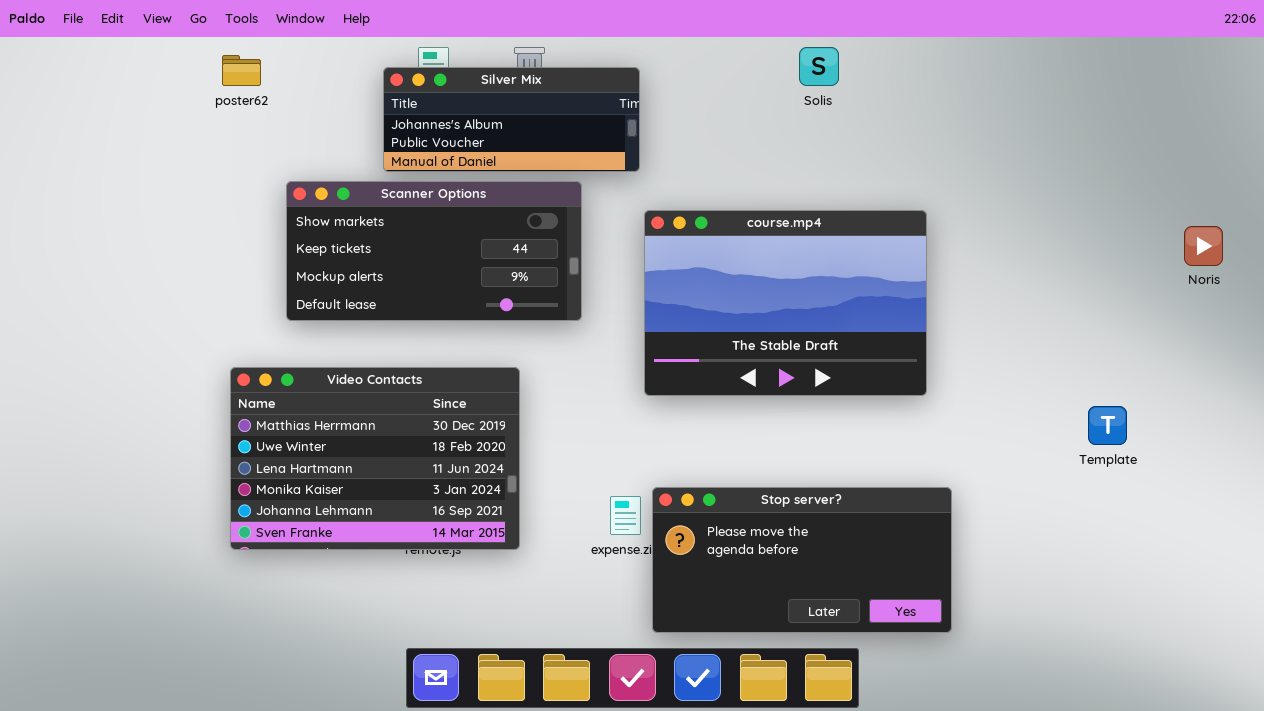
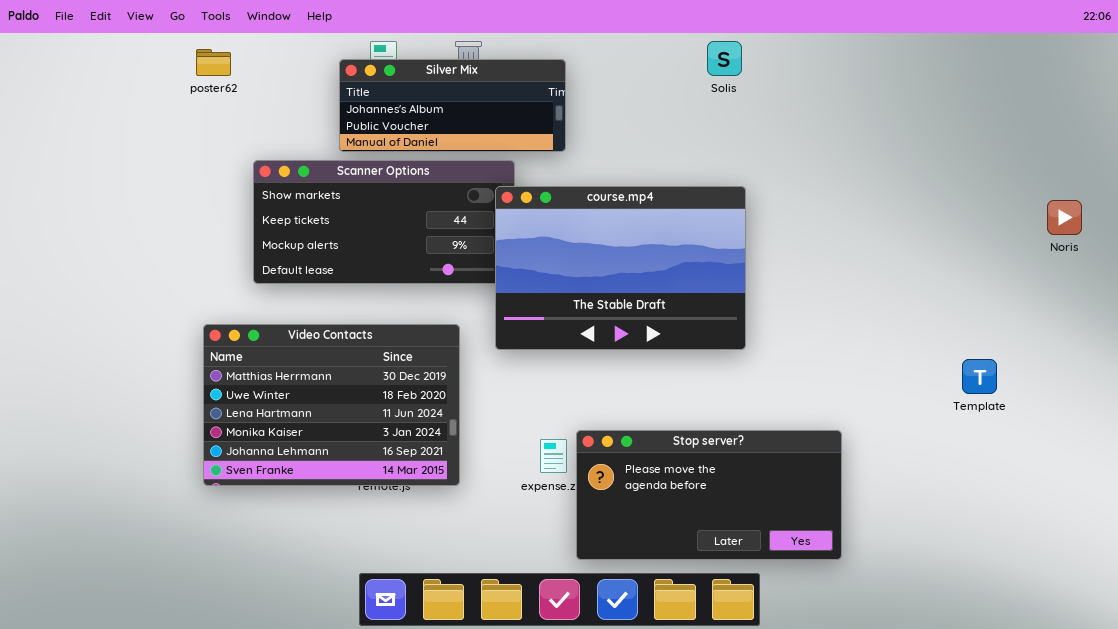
course.mp4: [644,210,927,396] -> [495,186,746,350], moved

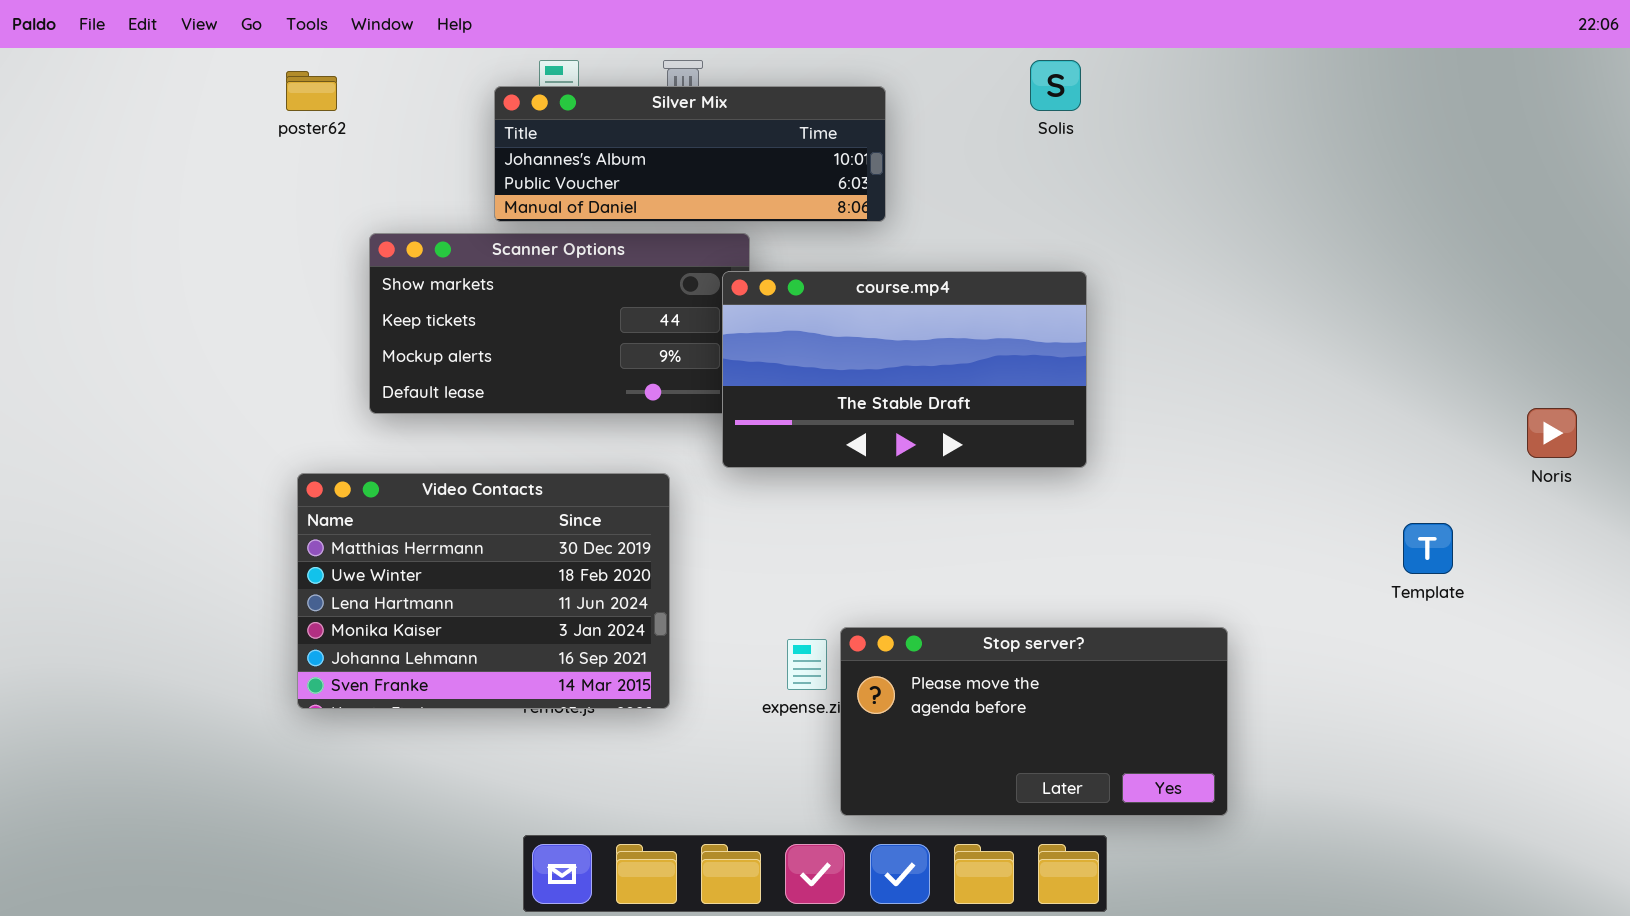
Silver Mix: [339,59,566,152] -> [494,86,886,222], resized
course.mp4: [495,186,746,350] -> [722,271,1087,468], resized
Noris: [1047,200,1082,235] -> [1527,408,1577,458], moved

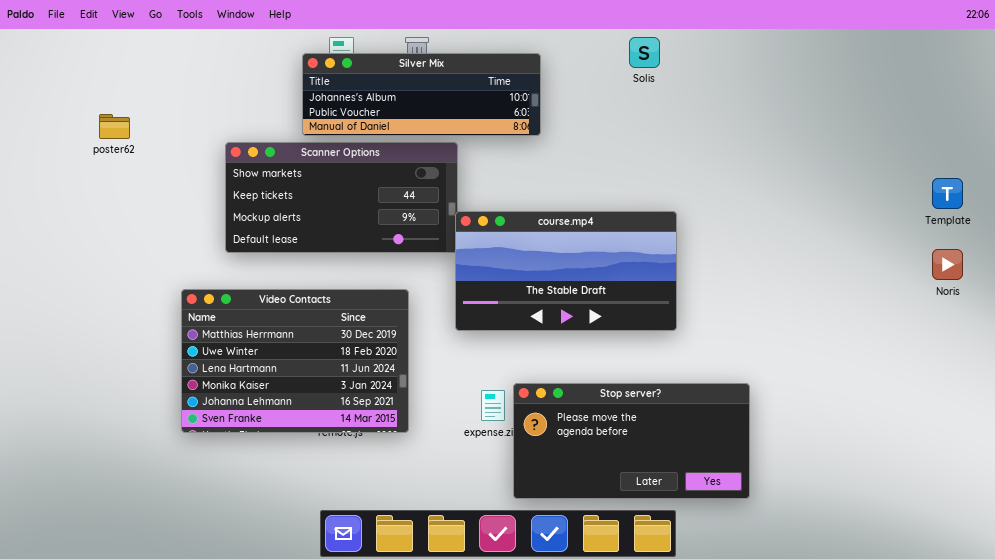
poster62: [286,71,337,111] -> [99,114,130,139], moved
course.mp4: [722,271,1087,468] -> [455,211,677,331], moved
Template: [1403,523,1453,574] -> [932,178,963,209], moved

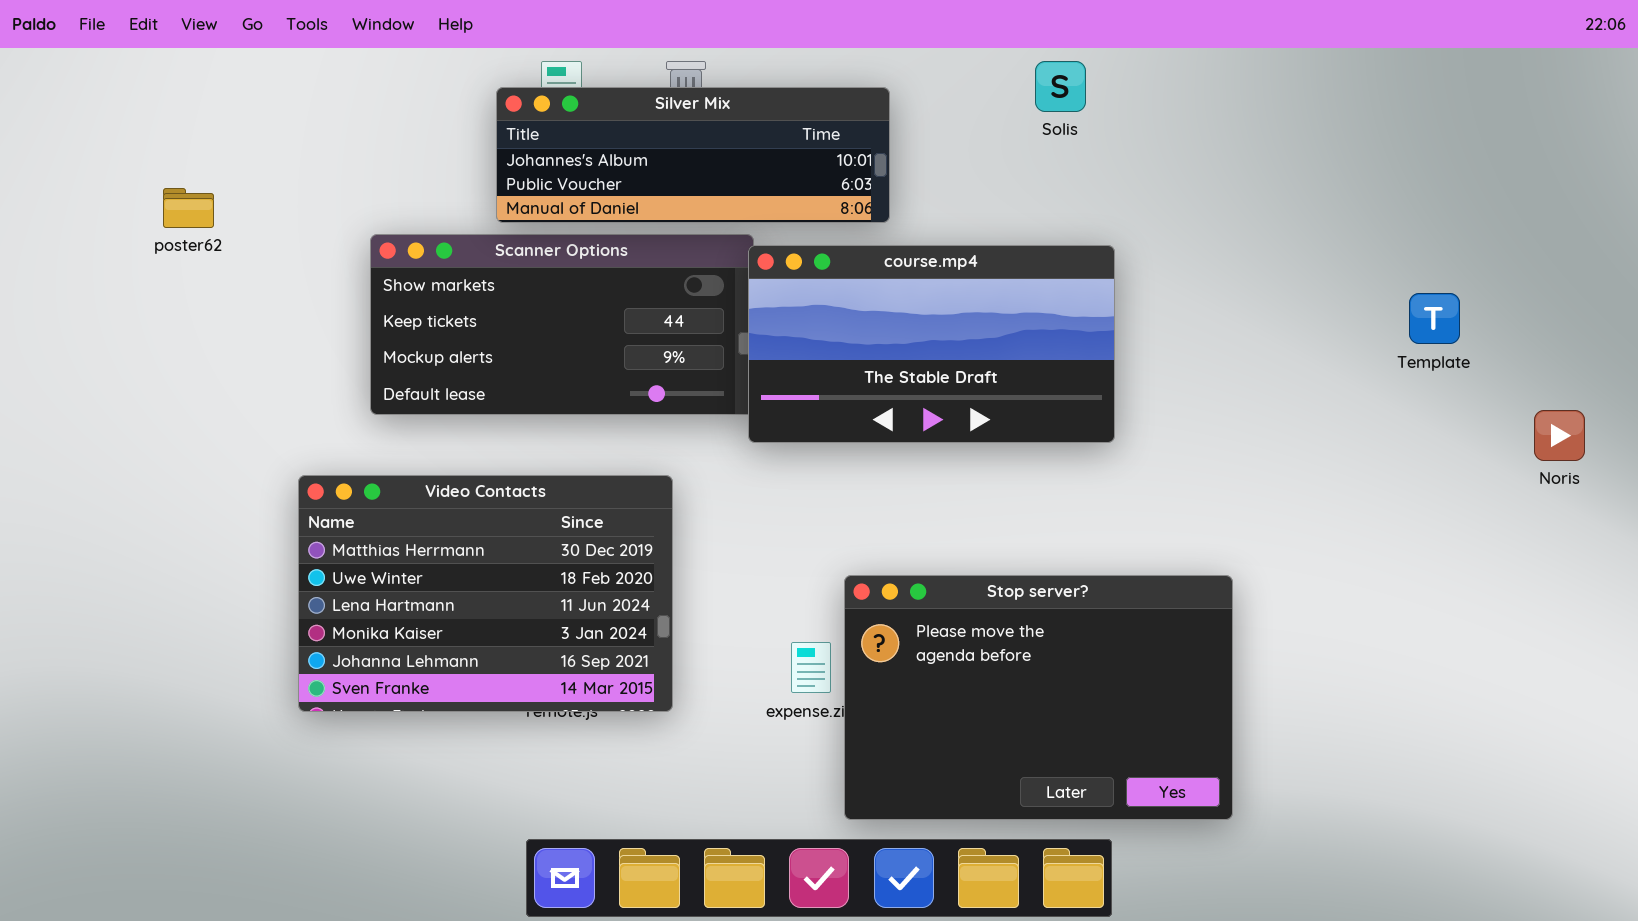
Template: [932,178,963,209] -> [1409,293,1460,344], moved
course.mp4: [455,211,677,331] -> [748,245,1115,443], moved
Stop server?: [513,383,750,499] -> [844,575,1233,820], resized

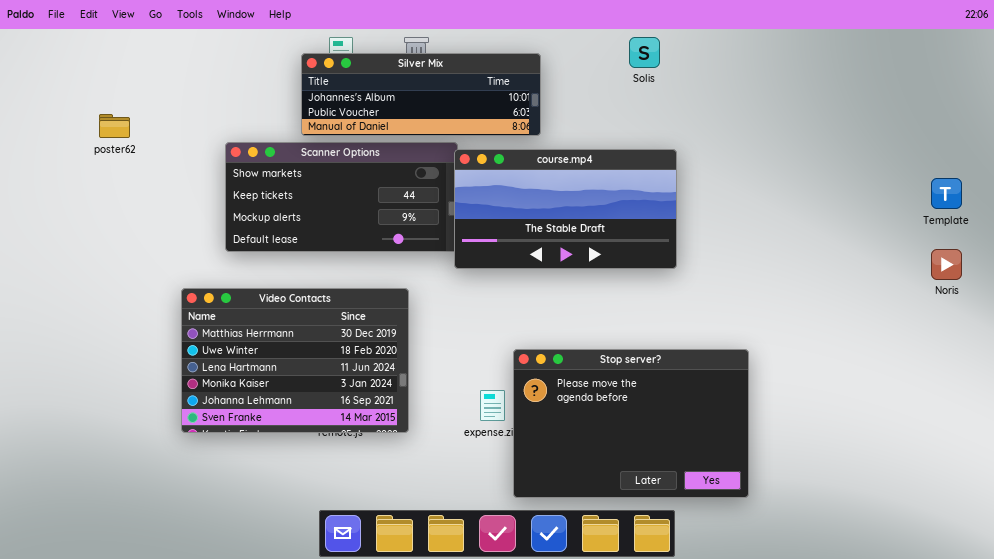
Template: [1409,293,1460,344] -> [931,178,962,209], moved

